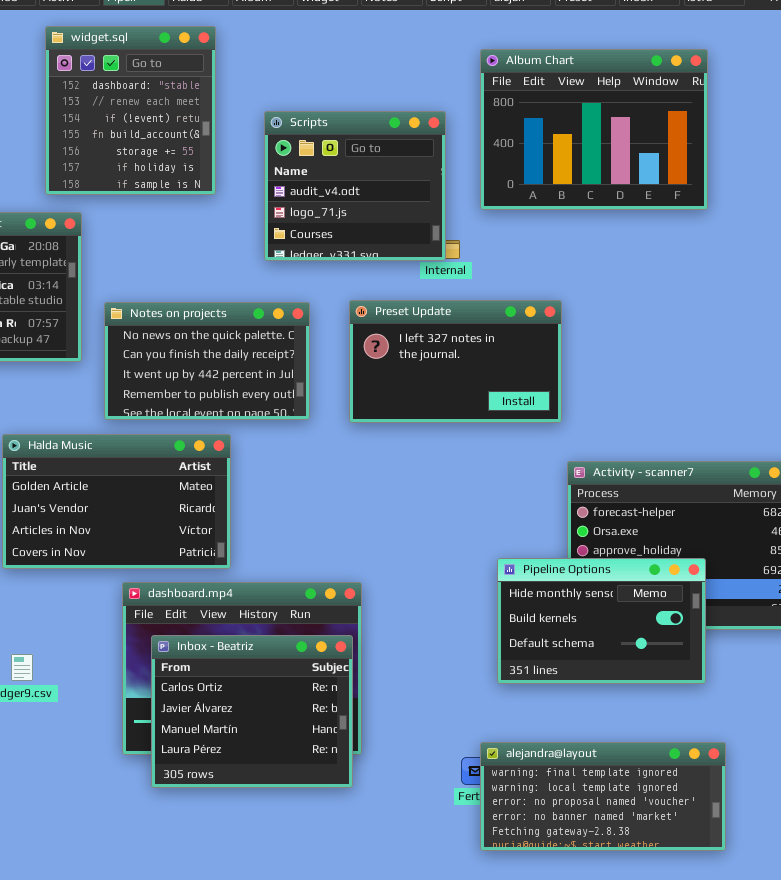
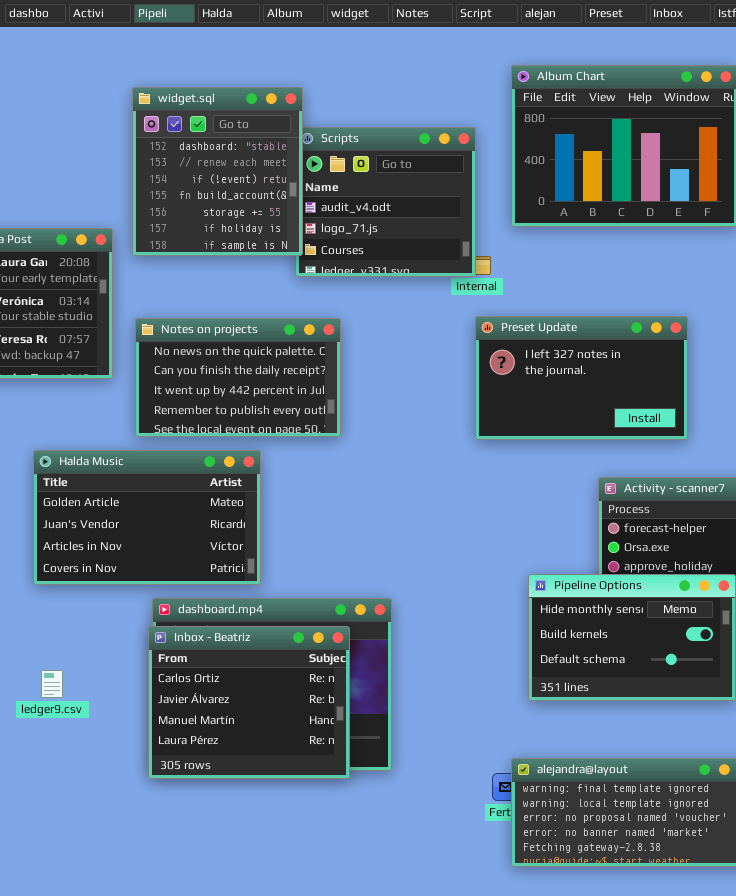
widget.sql: [45,26,216,195] -> [132,87,303,256], moved
Preset Update: [349,300,562,423] -> [475,316,688,440], moved
Inbox - Beatriz: [151,635,353,788] -> [148,626,350,779], moved

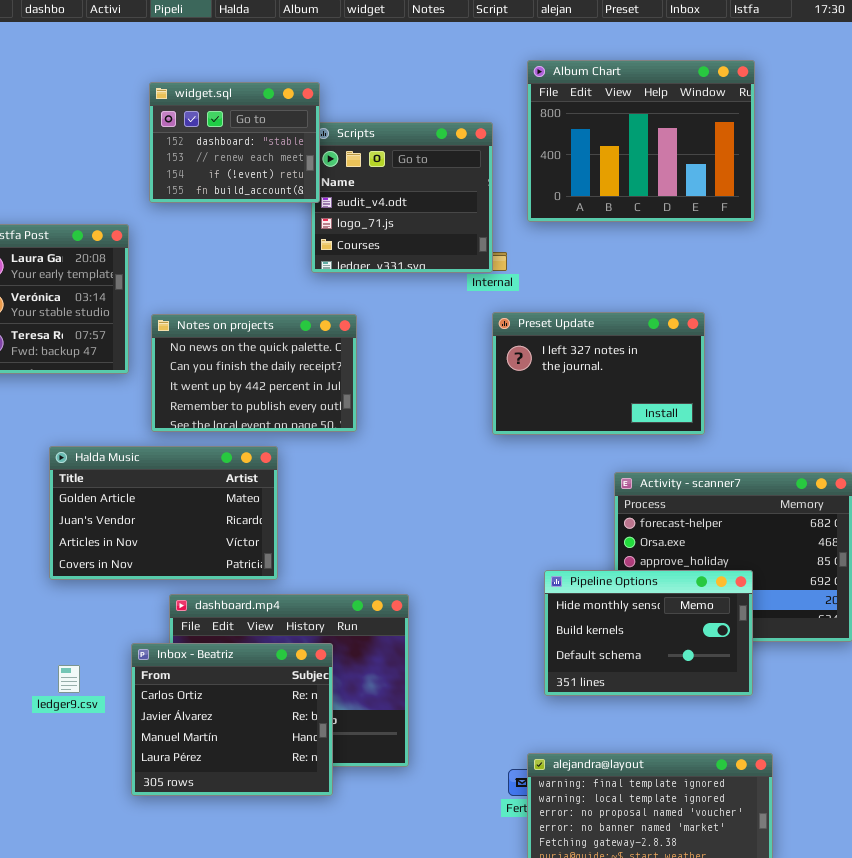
widget.sql: [132,87,303,256] -> [149,82,320,203], resized
Inbox - Beatriz: [148,626,350,779] -> [131,643,333,796], moved

